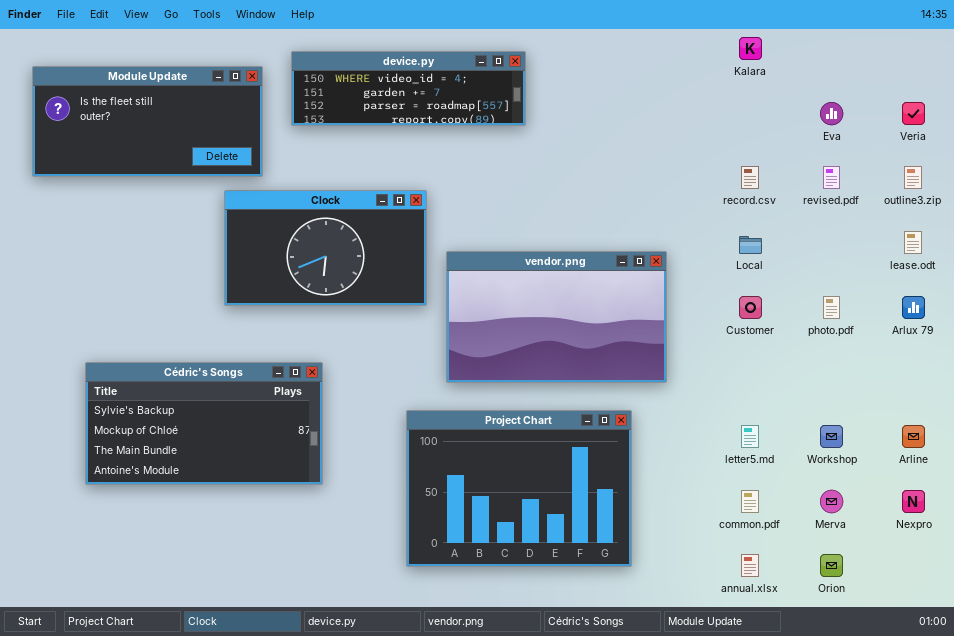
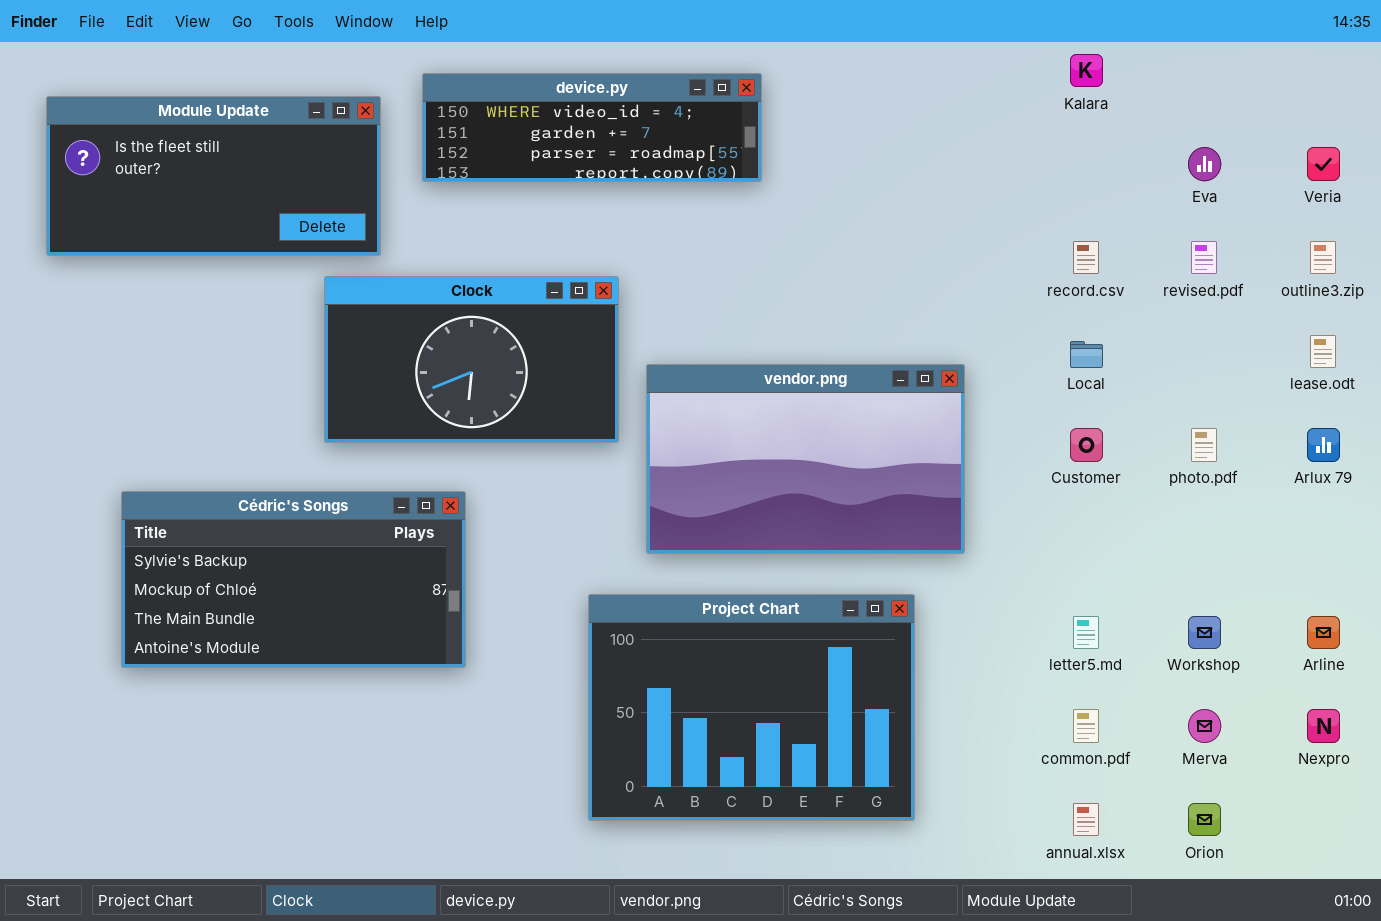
Cédric's Songs: [85,362,323,485] -> [121,491,466,668], moved

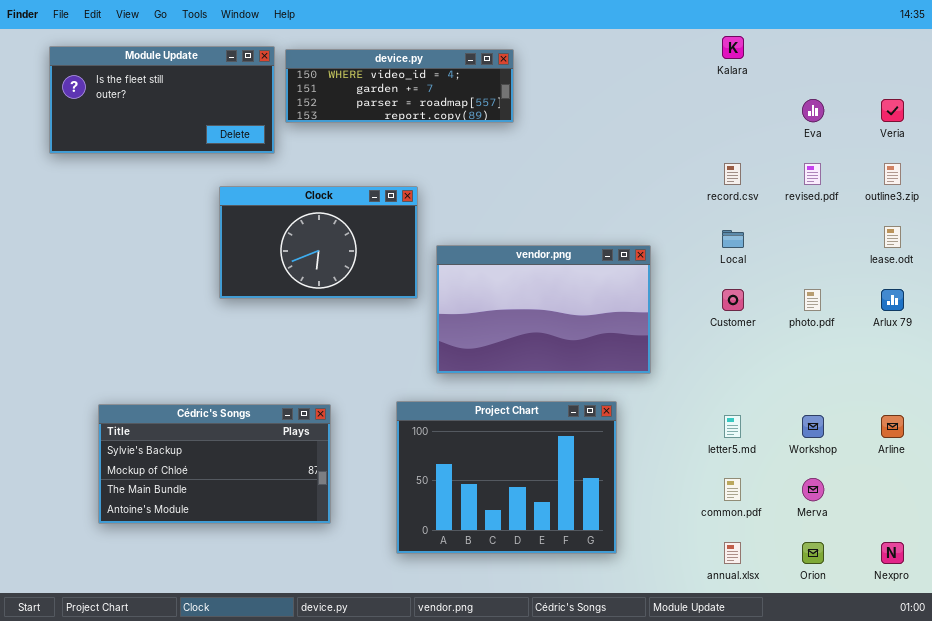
Module Update: [46,96,381,256] -> [49,46,275,154], moved
Cédric's Songs: [121,491,466,668] -> [98,404,331,524], moved
Nexpro: [1307,709,1340,743] -> [881,542,904,564], moved

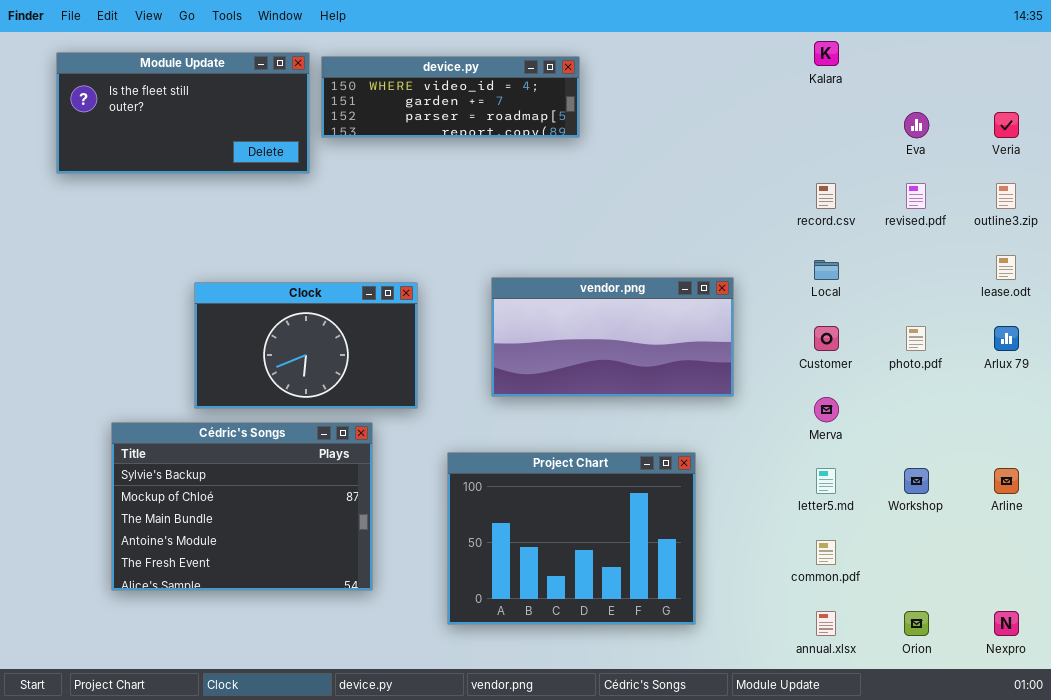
Clock: [219,186,418,299] -> [194,282,418,409], moved
vendor.png: [436,245,651,374] -> [491,277,734,397], resized
Cédric's Songs: [98,404,331,524] -> [111,422,373,591], resized
Merva: [802,478,824,501] -> [814,397,839,422], moved

